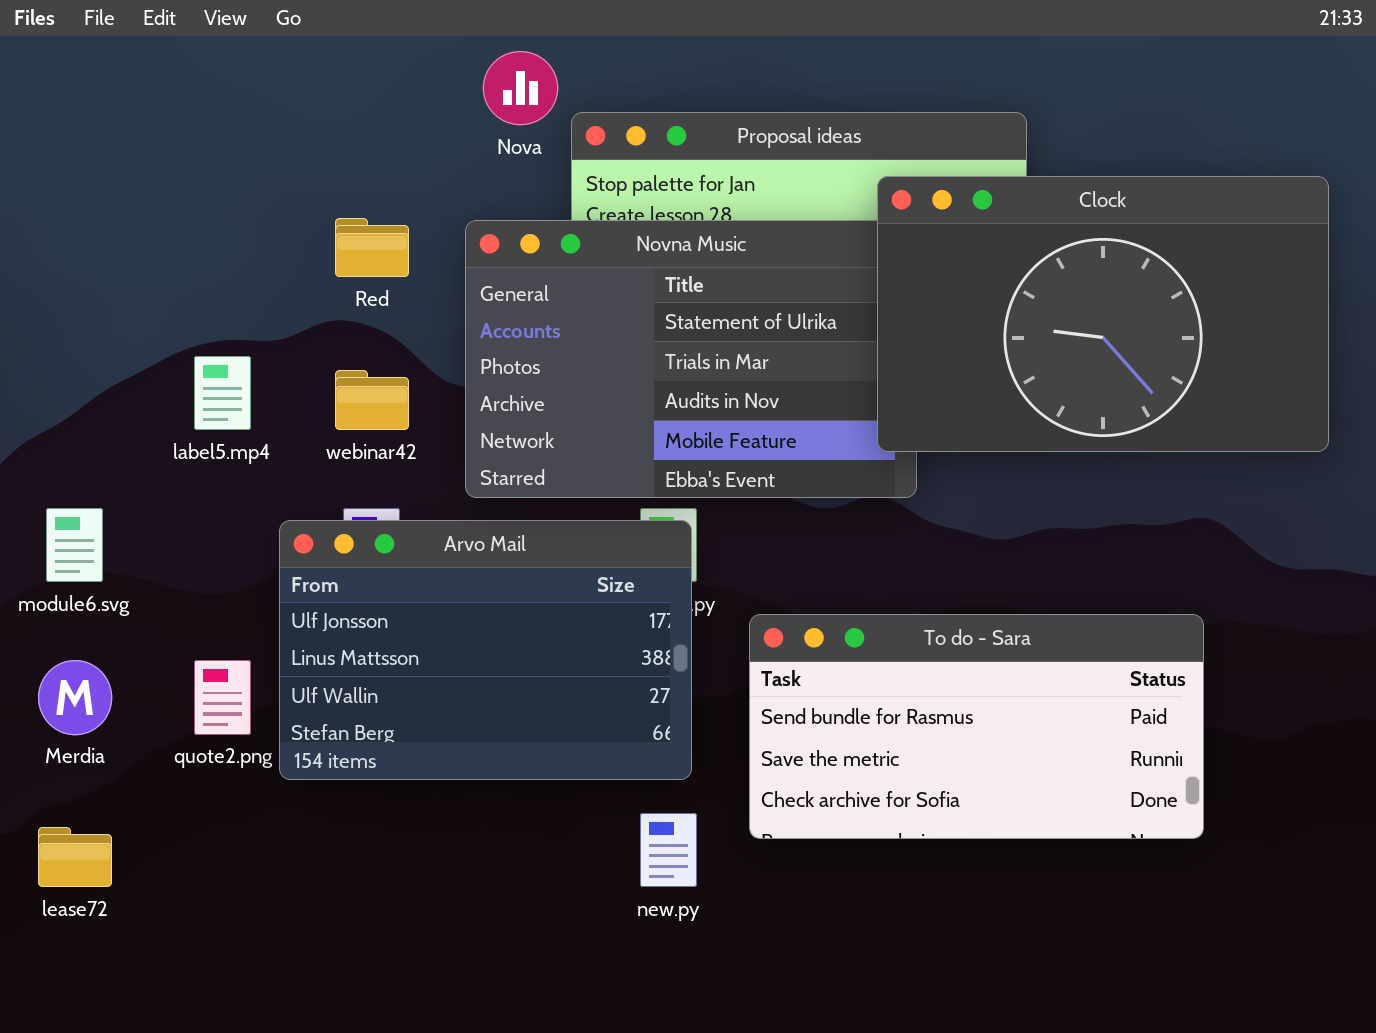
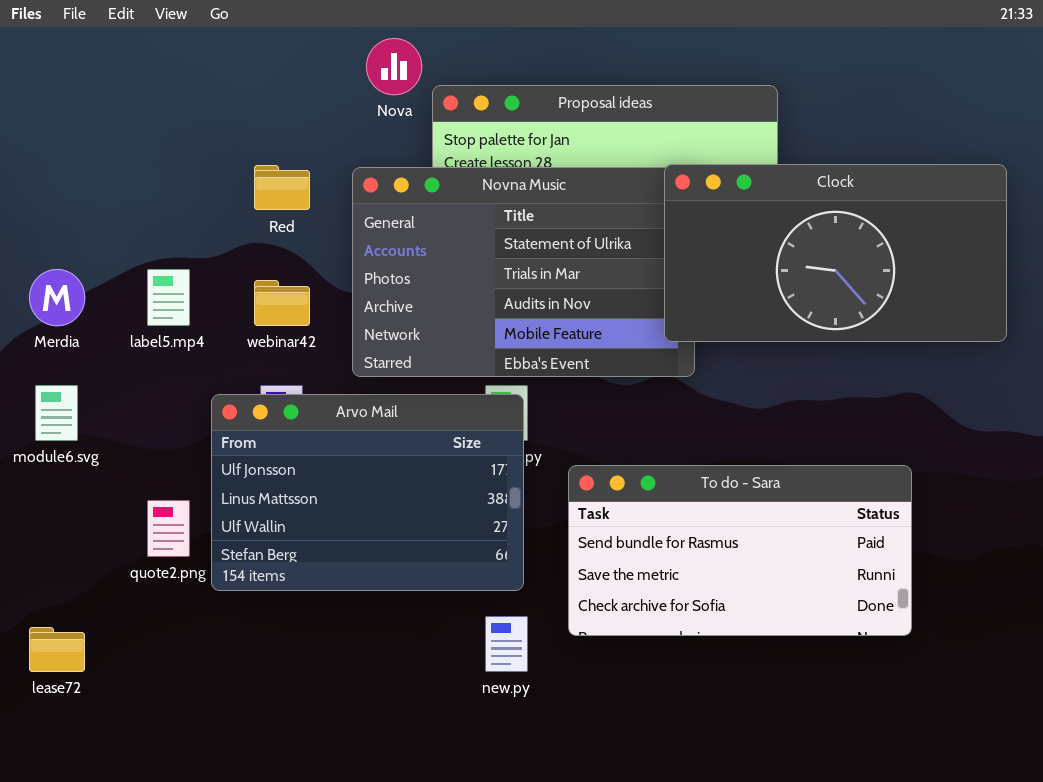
Clock: [877,176,1329,452] -> [664,164,1007,342], resized
Merdia: [38,660,112,735] -> [29,269,85,326], moved

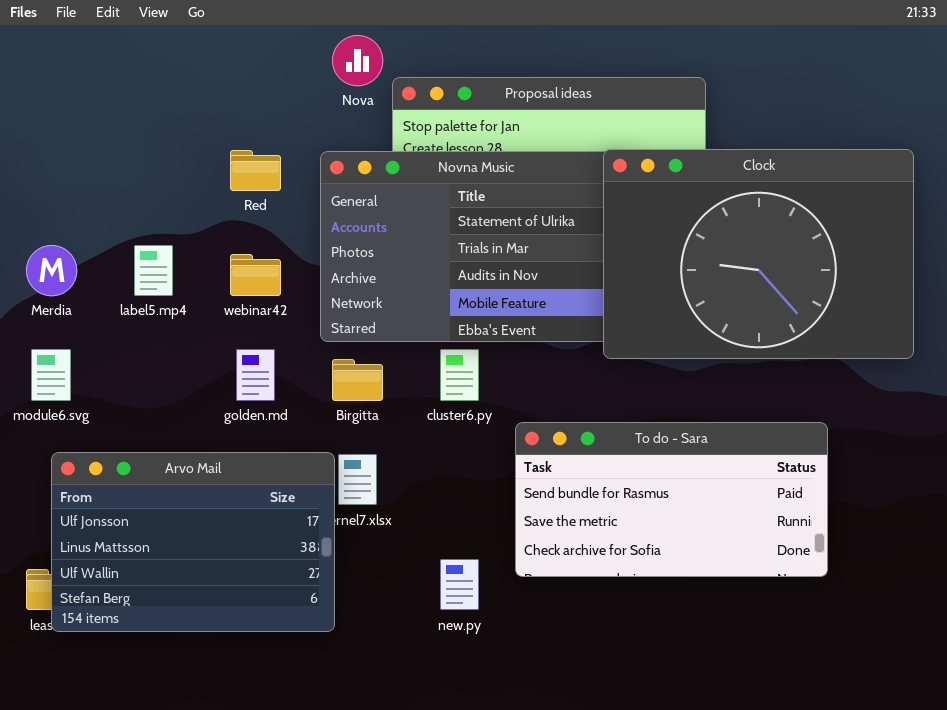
Clock: [664,164,1007,342] -> [603,149,914,359], resized
Arvo Mail: [211,394,524,591] -> [51,452,335,632], moved

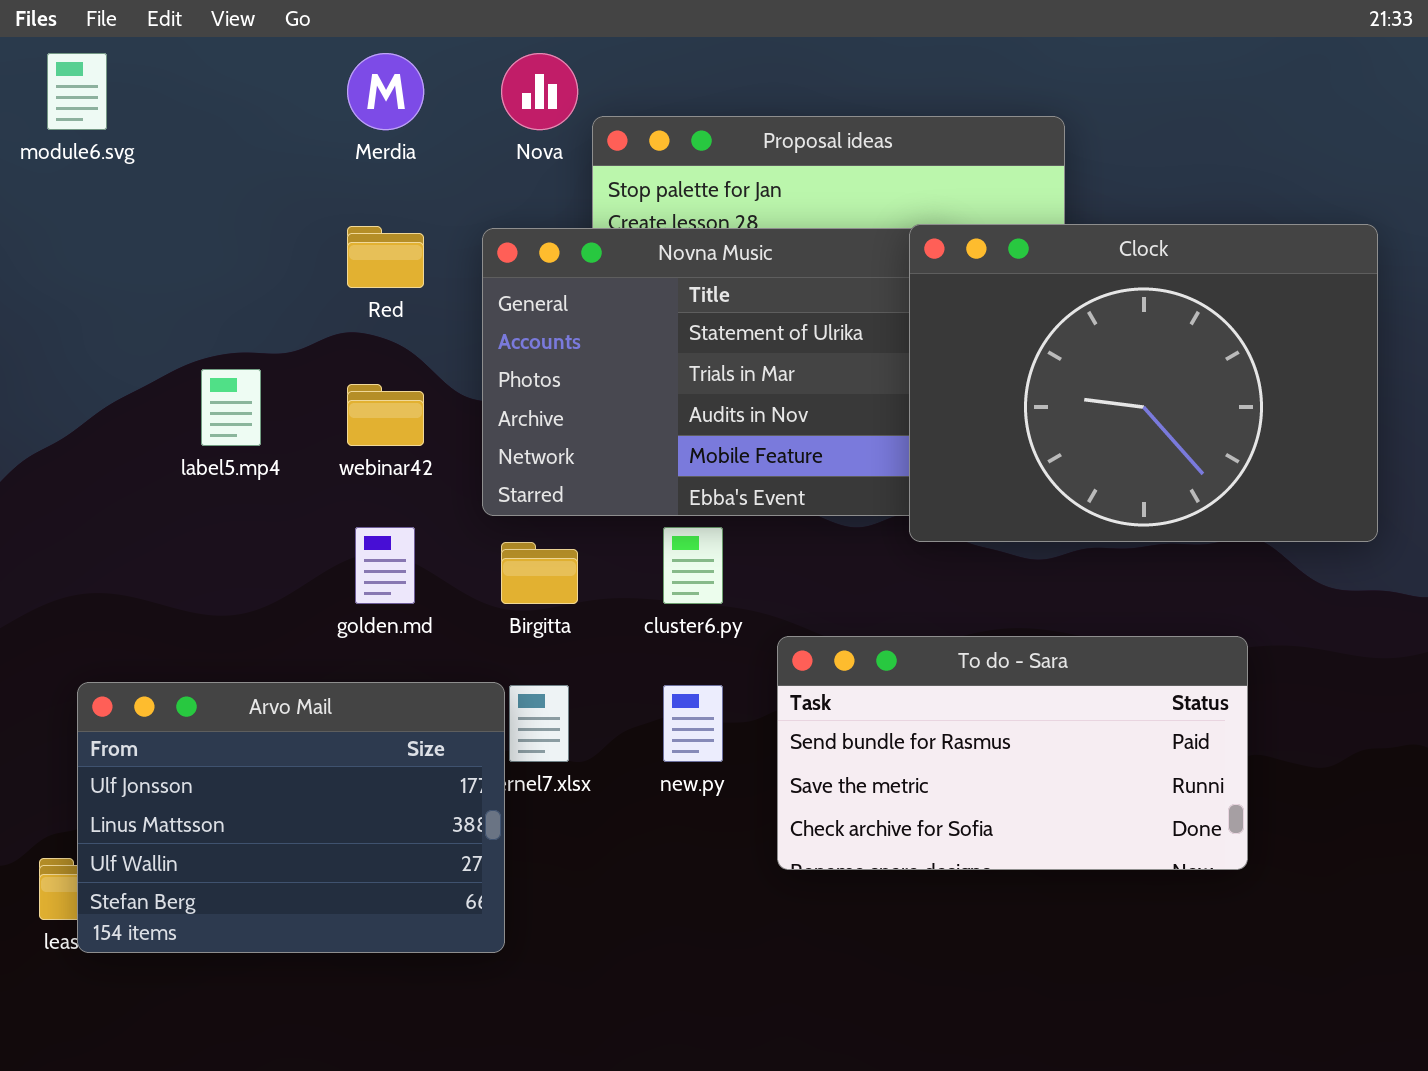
Merdia: [26,245,77,296] -> [347,53,424,130], moved
module6.svg: [31,349,71,401] -> [47,53,107,130], moved
new.py: [440,559,479,610] -> [663,685,723,762], moved

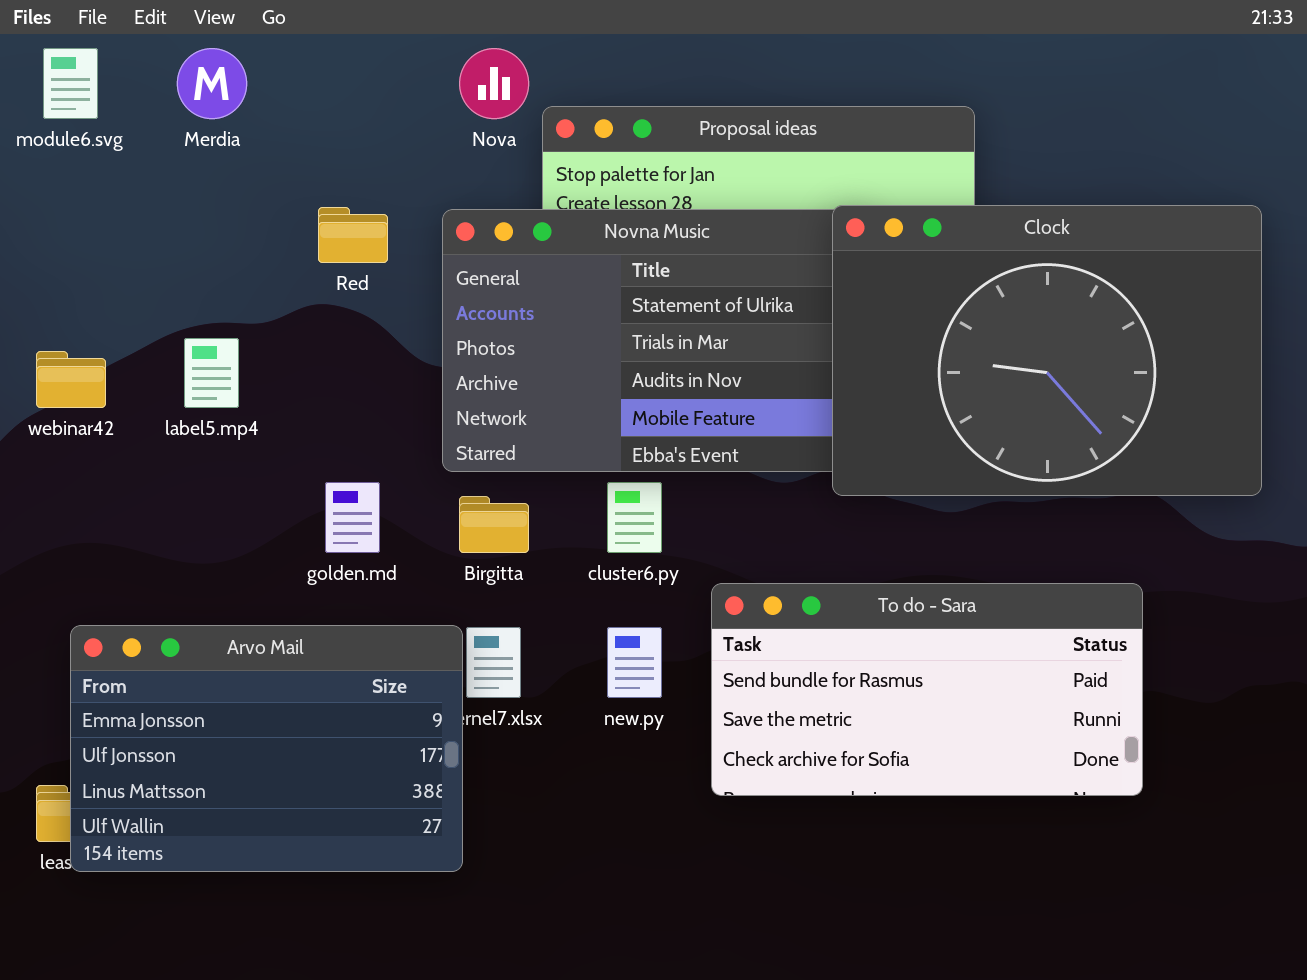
Merdia: [347,53,424,130] -> [177,48,247,119], moved
webinar42: [347,384,424,446] -> [36,351,106,408], moved
Arvo Mail: [77,682,505,953] -> [70,625,463,872], scrolled up 1 row

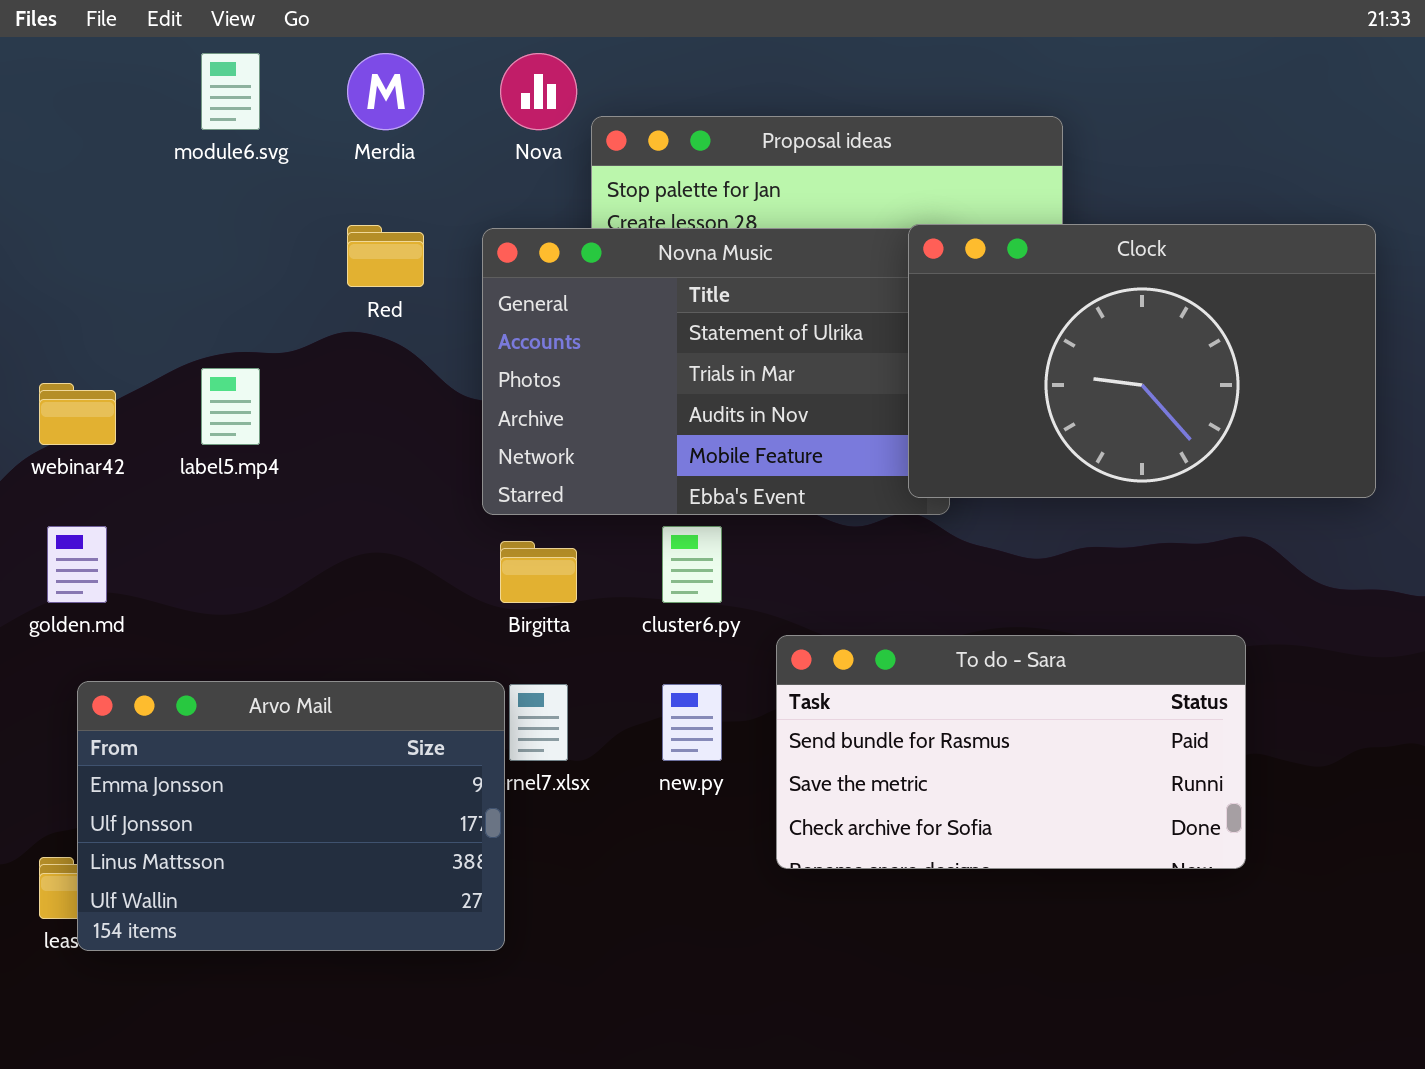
module6.svg: [43,48,98,119] -> [201,53,260,130], moved
Merdia: [177,48,247,119] -> [347,53,424,130], moved
Clock: [832,205,1262,496] -> [908,224,1376,498], resized
golden.md: [325,482,380,553] -> [47,526,107,603], moved

